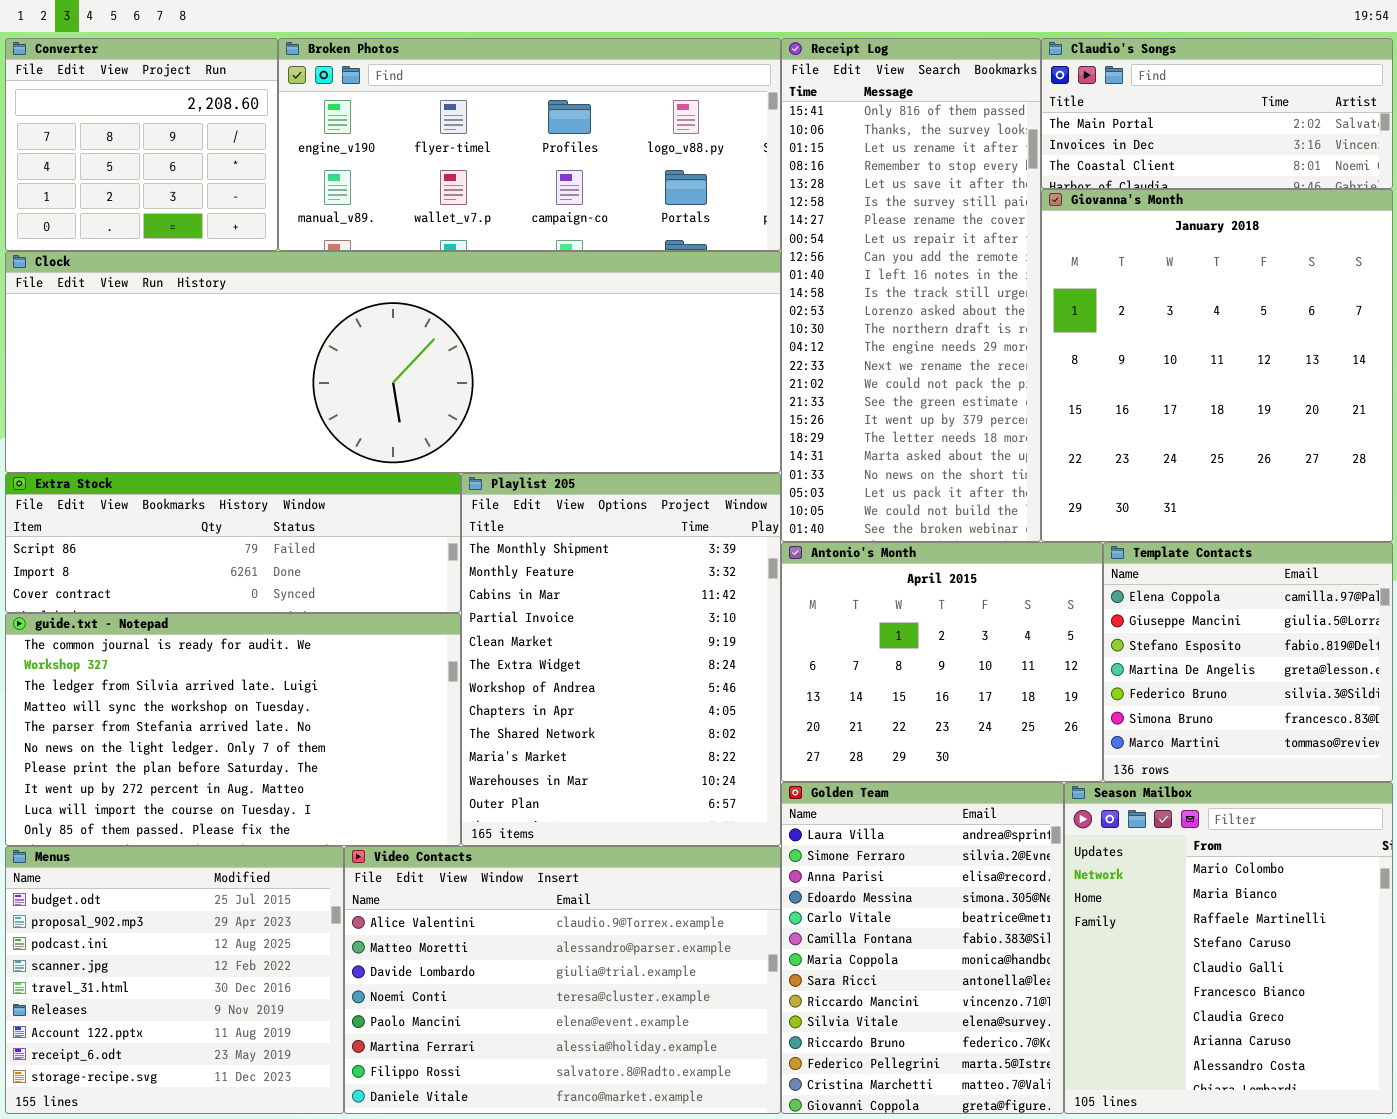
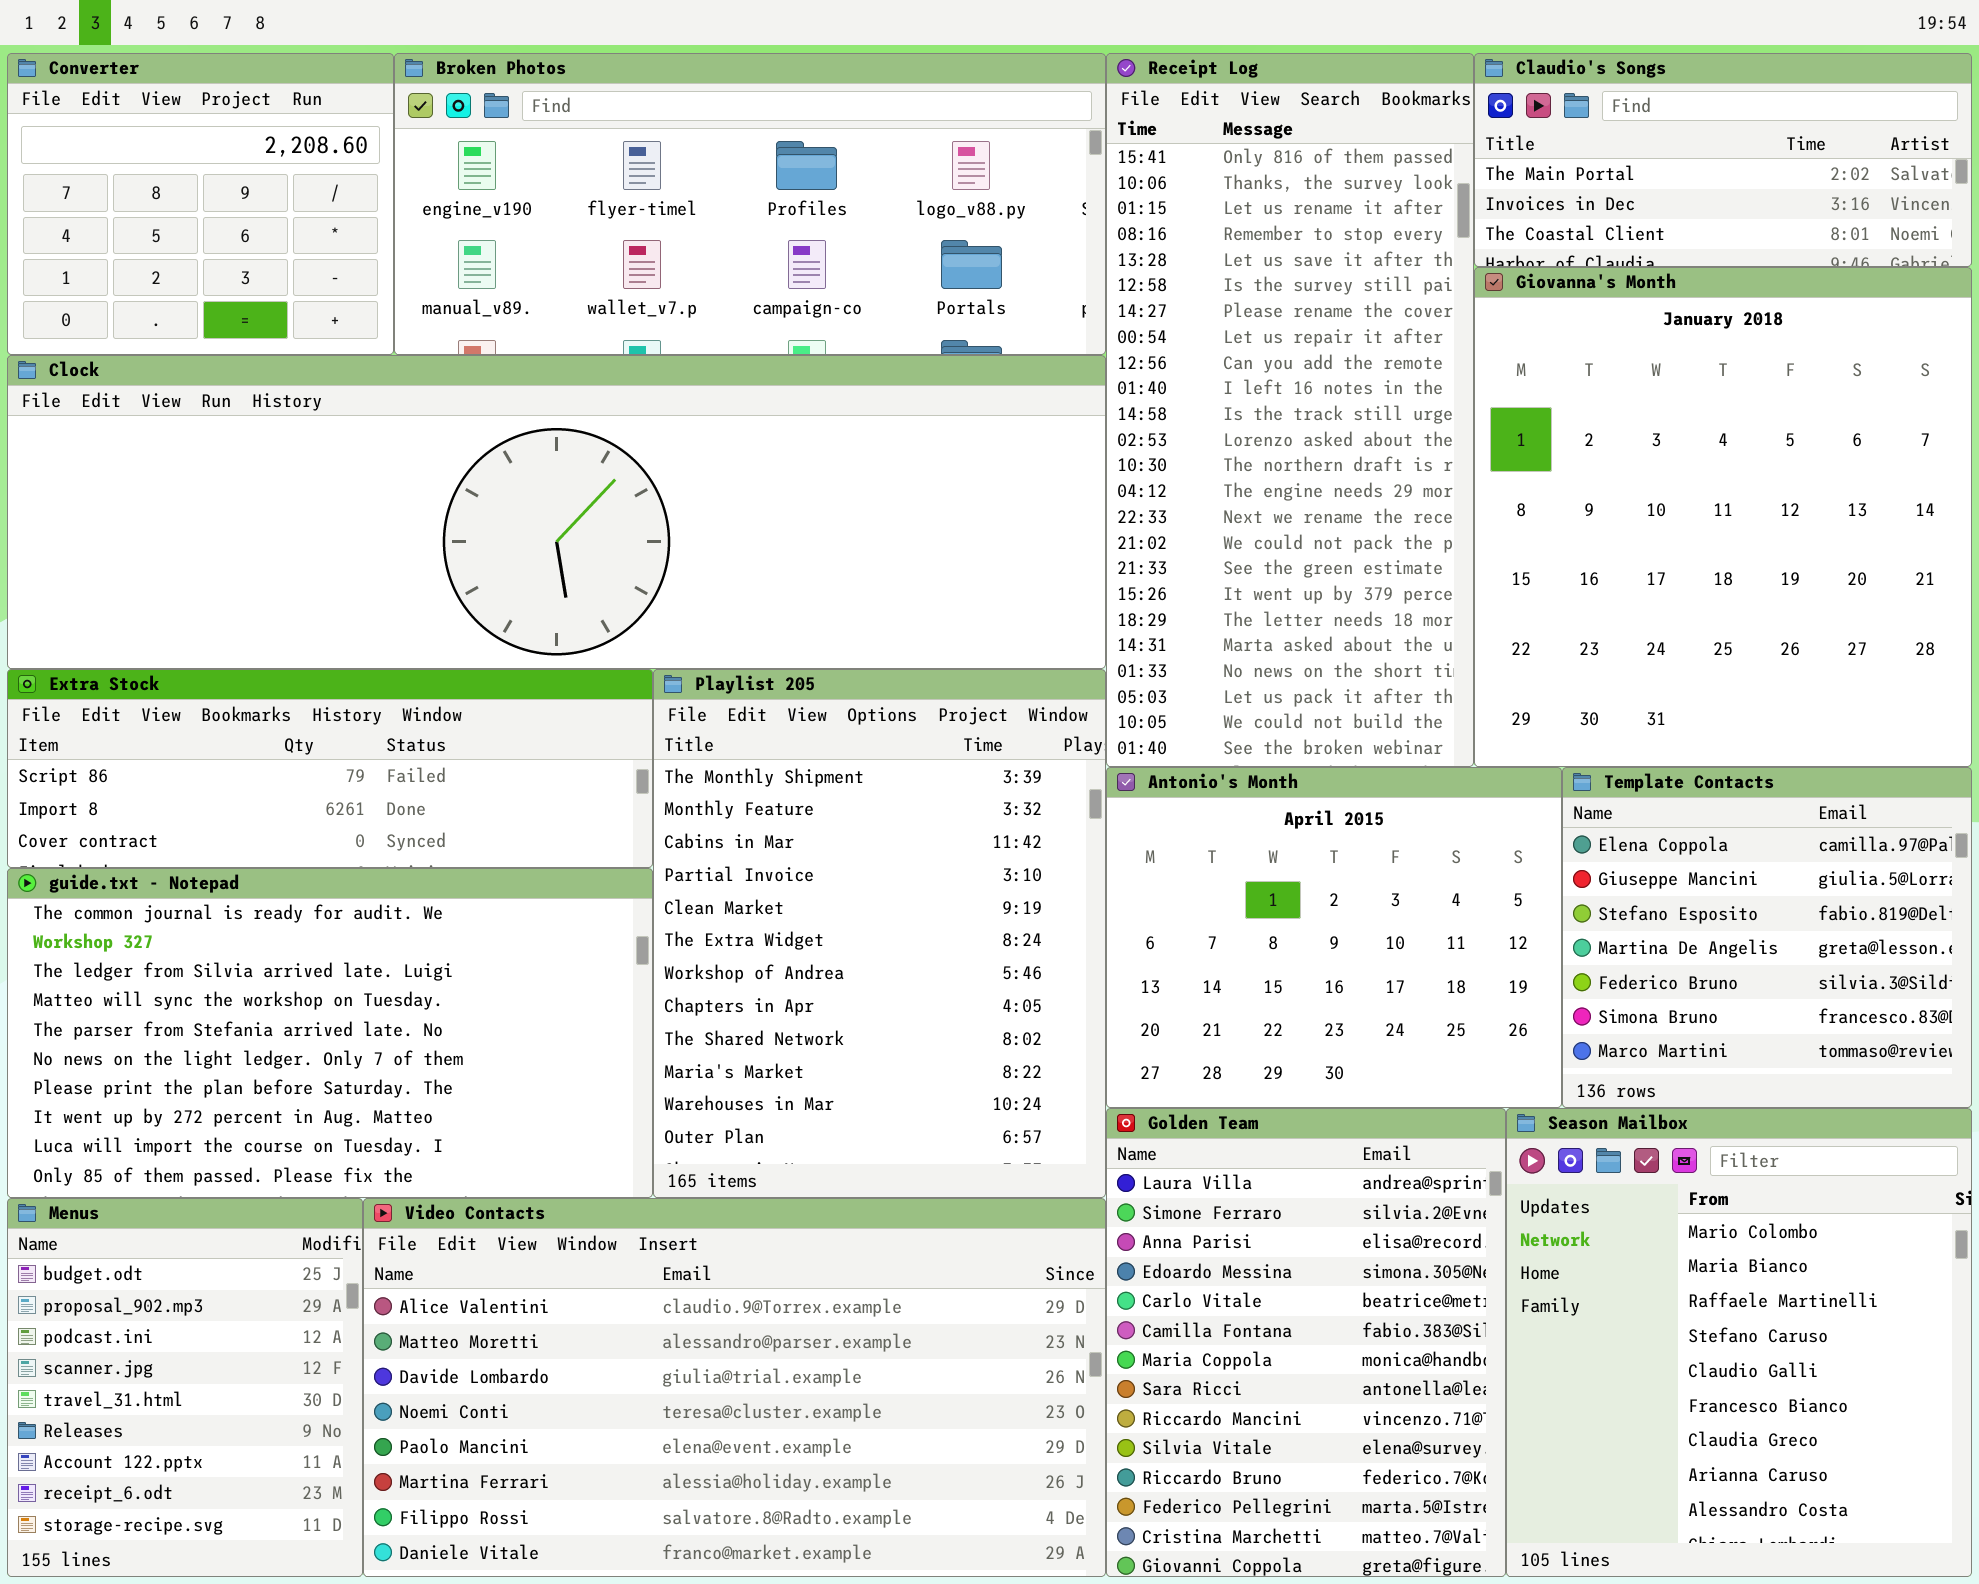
Menus: [5,846,344,1114] -> [7,1198,363,1577], resized
Video Contacts: [344,846,781,1114] -> [363,1198,1106,1577], resized

